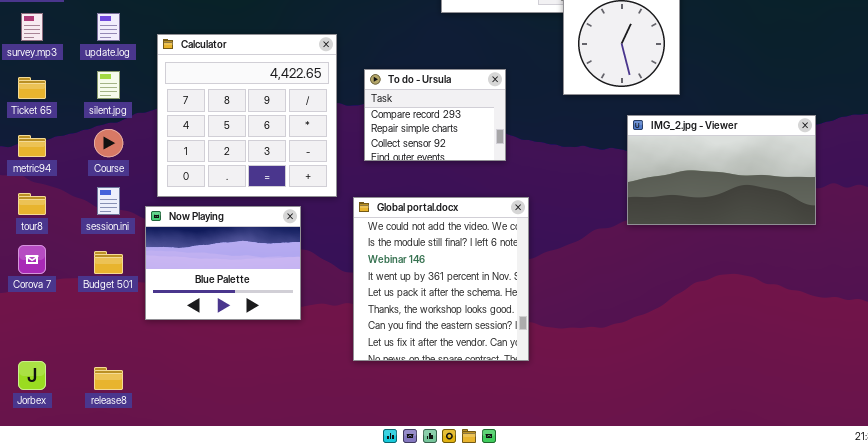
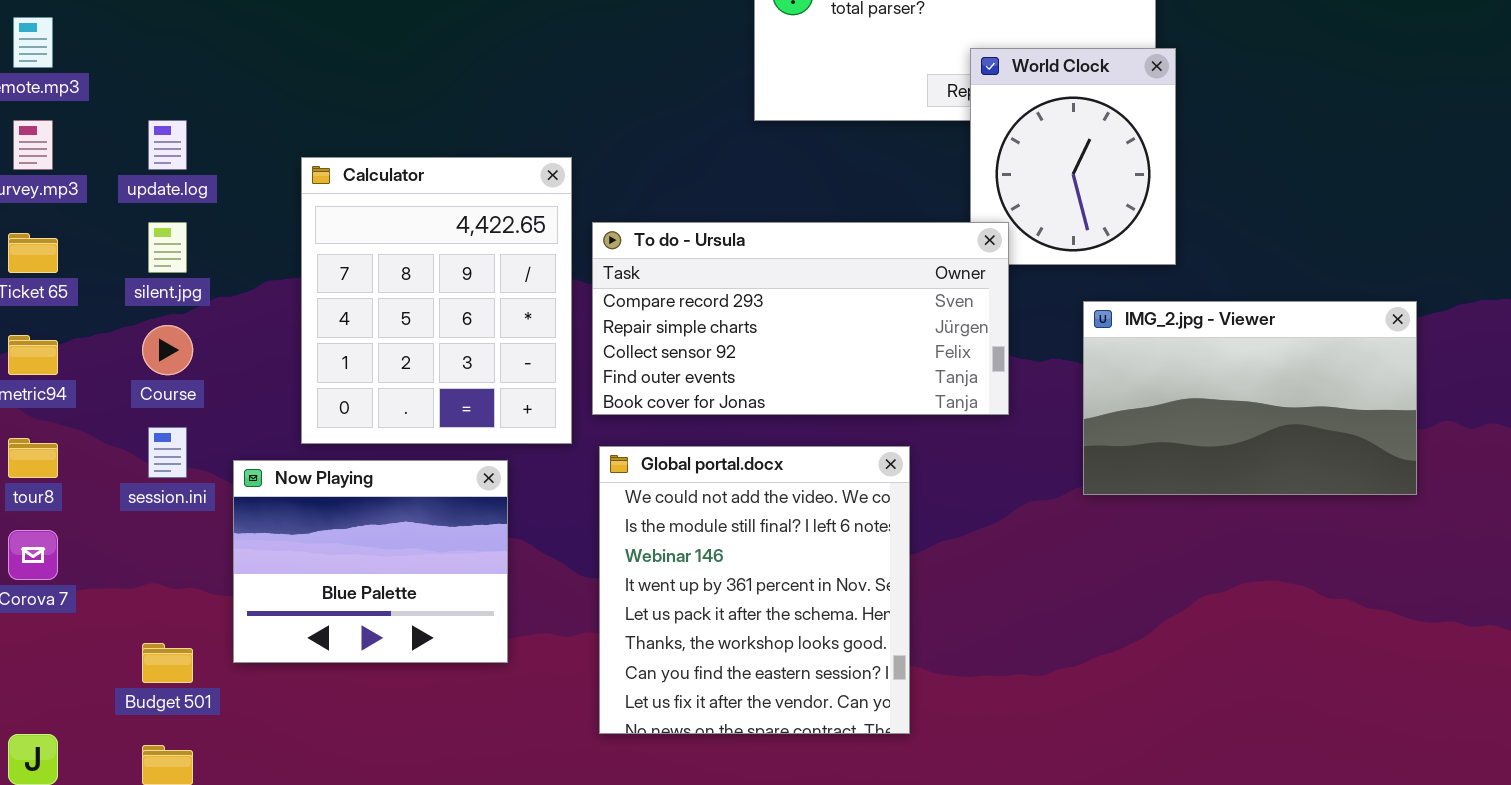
Calculator: [157,34,337,197] -> [301,157,572,444], resized
To do - Ursula: [364,69,506,161] -> [592,222,1009,415], moved, resized
Budget 501: [94,251,123,274] -> [142,643,193,683], moved

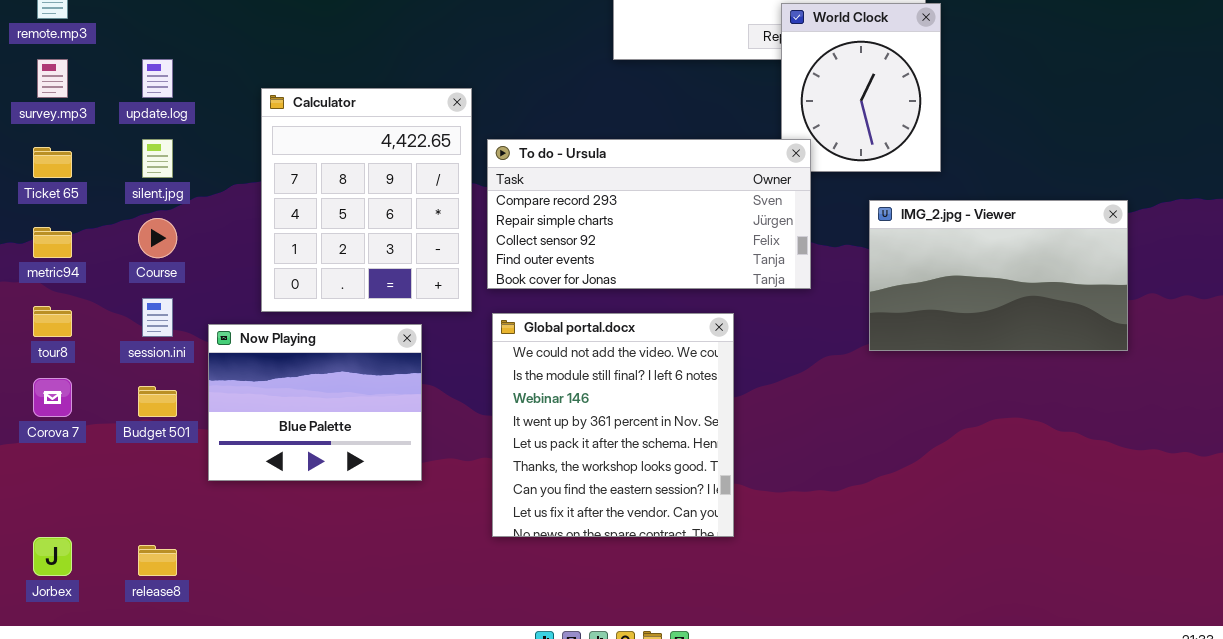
Budget 501: [142,643,193,683] -> [138,386,177,417], moved

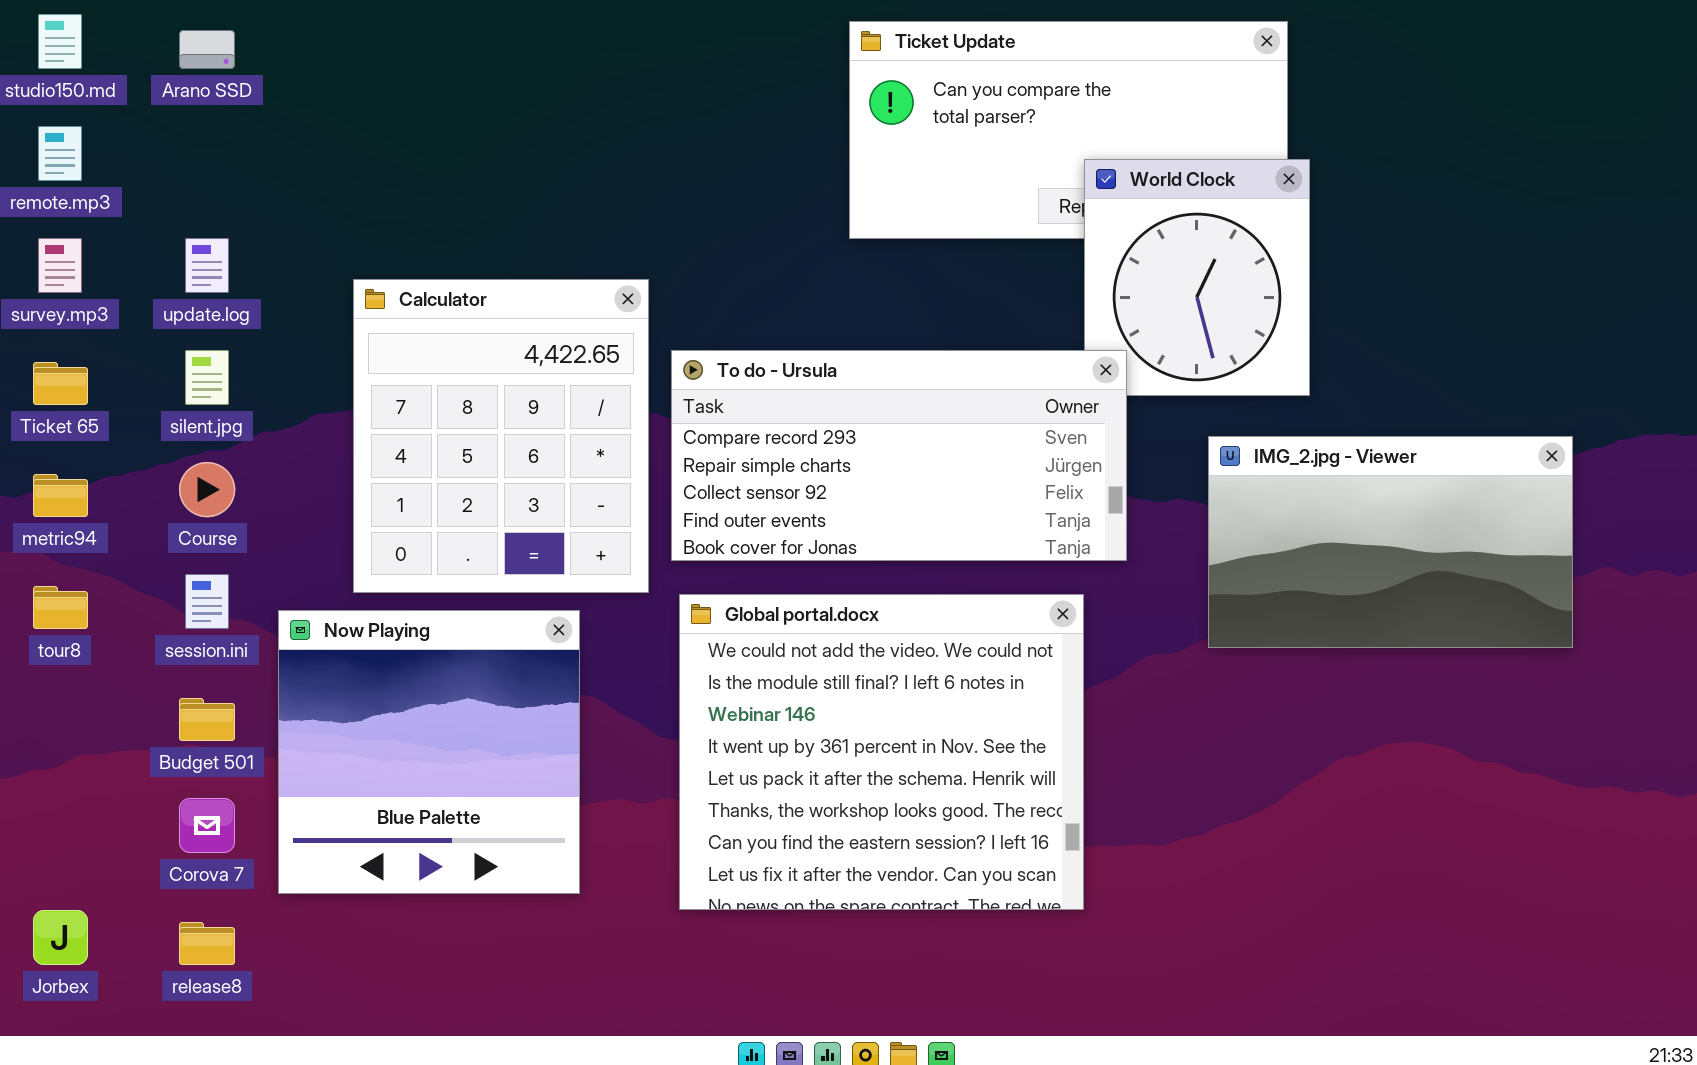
Global portal.docx: [492,313,734,537] -> [679,594,1084,910], resized
Now Playing: [208,324,422,481] -> [278,610,580,894], resized
Corova 7: [33,378,72,417] -> [179,798,235,853], moved

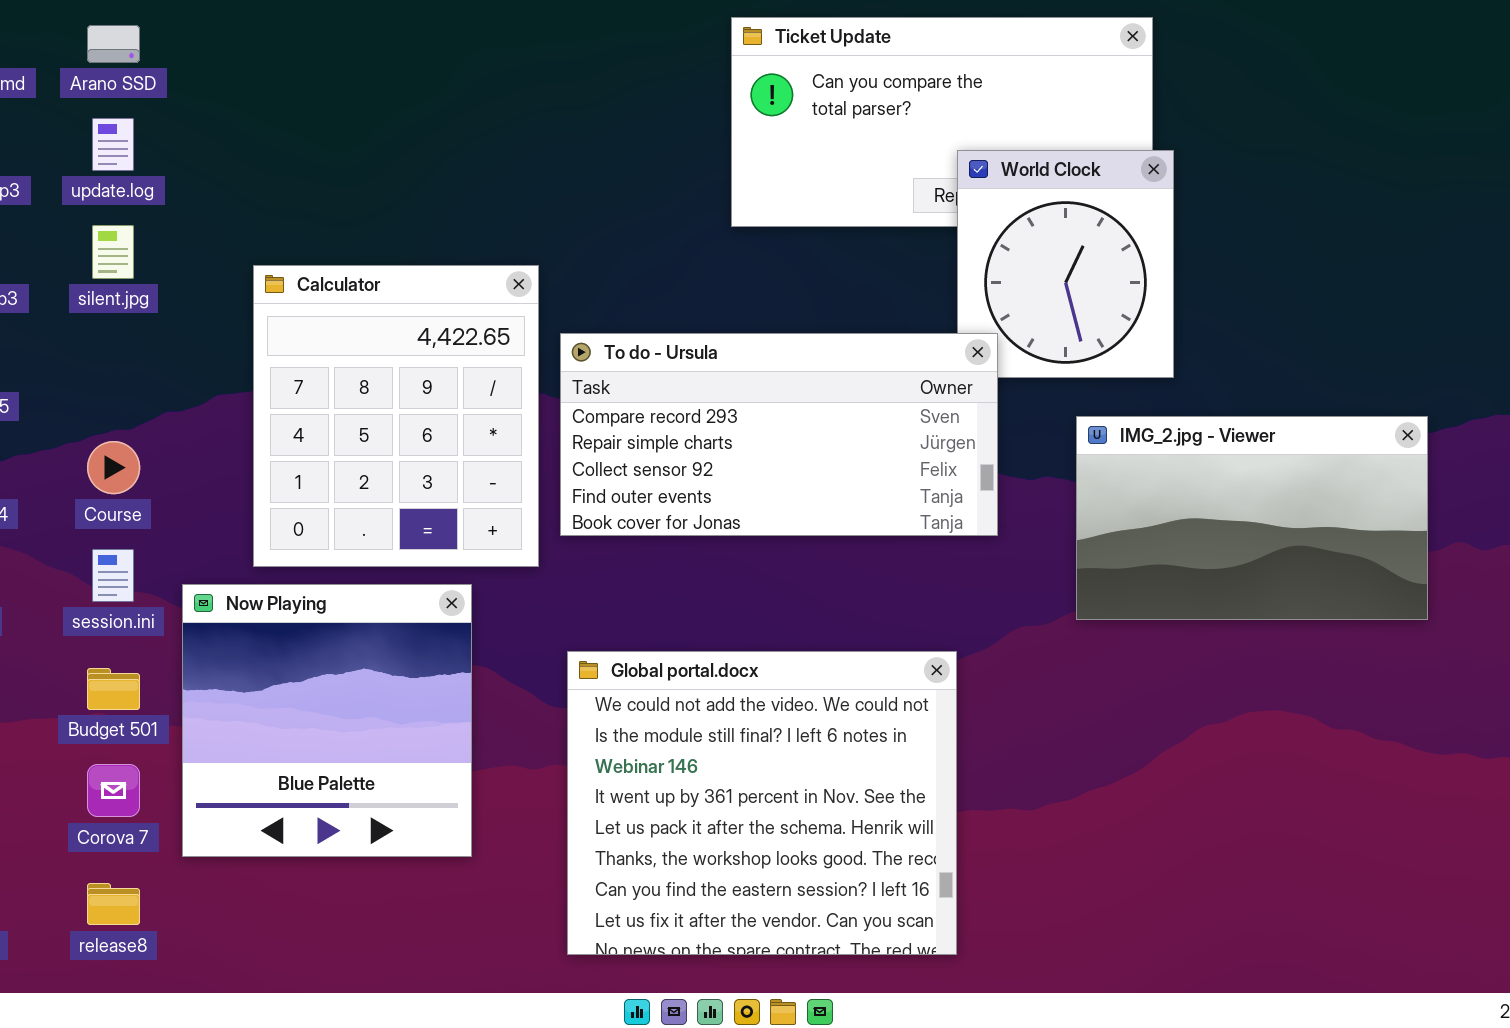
update.log: [185,238,229,293] -> [92,118,134,171], moved
silent.jpg: [185,350,229,405] -> [92,225,134,279], moved
Global portal.docx: [679,594,1084,910] -> [567,651,957,955], moved

